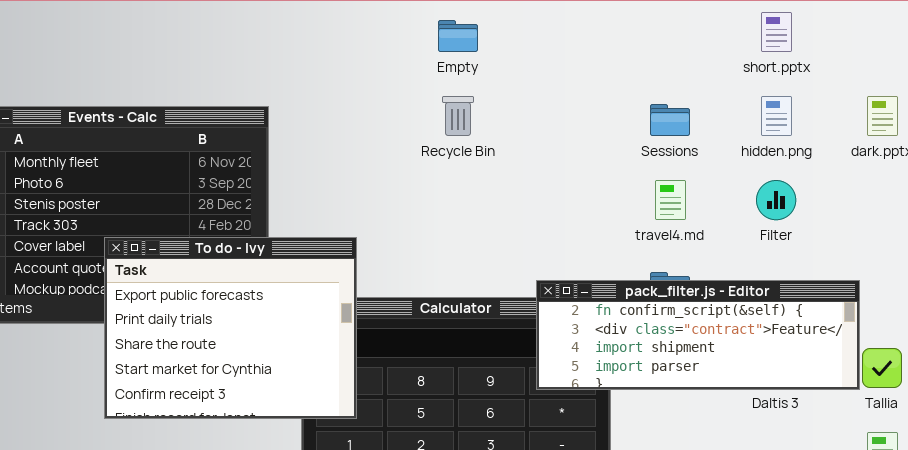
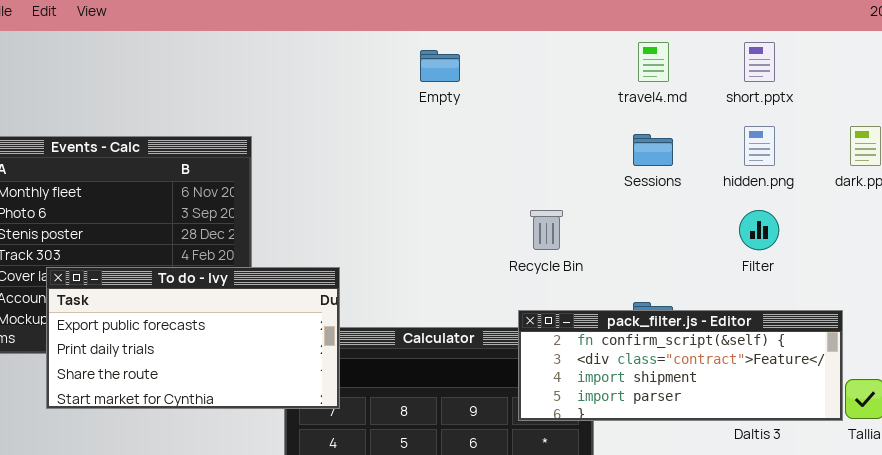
Recycle Bin: [442,96,474,136] -> [530,210,563,250], moved
travel4.md: [655,180,686,220] -> [638,42,669,82], moved
To do - Ivy: [104,237,357,419] -> [46,267,340,409], resized

